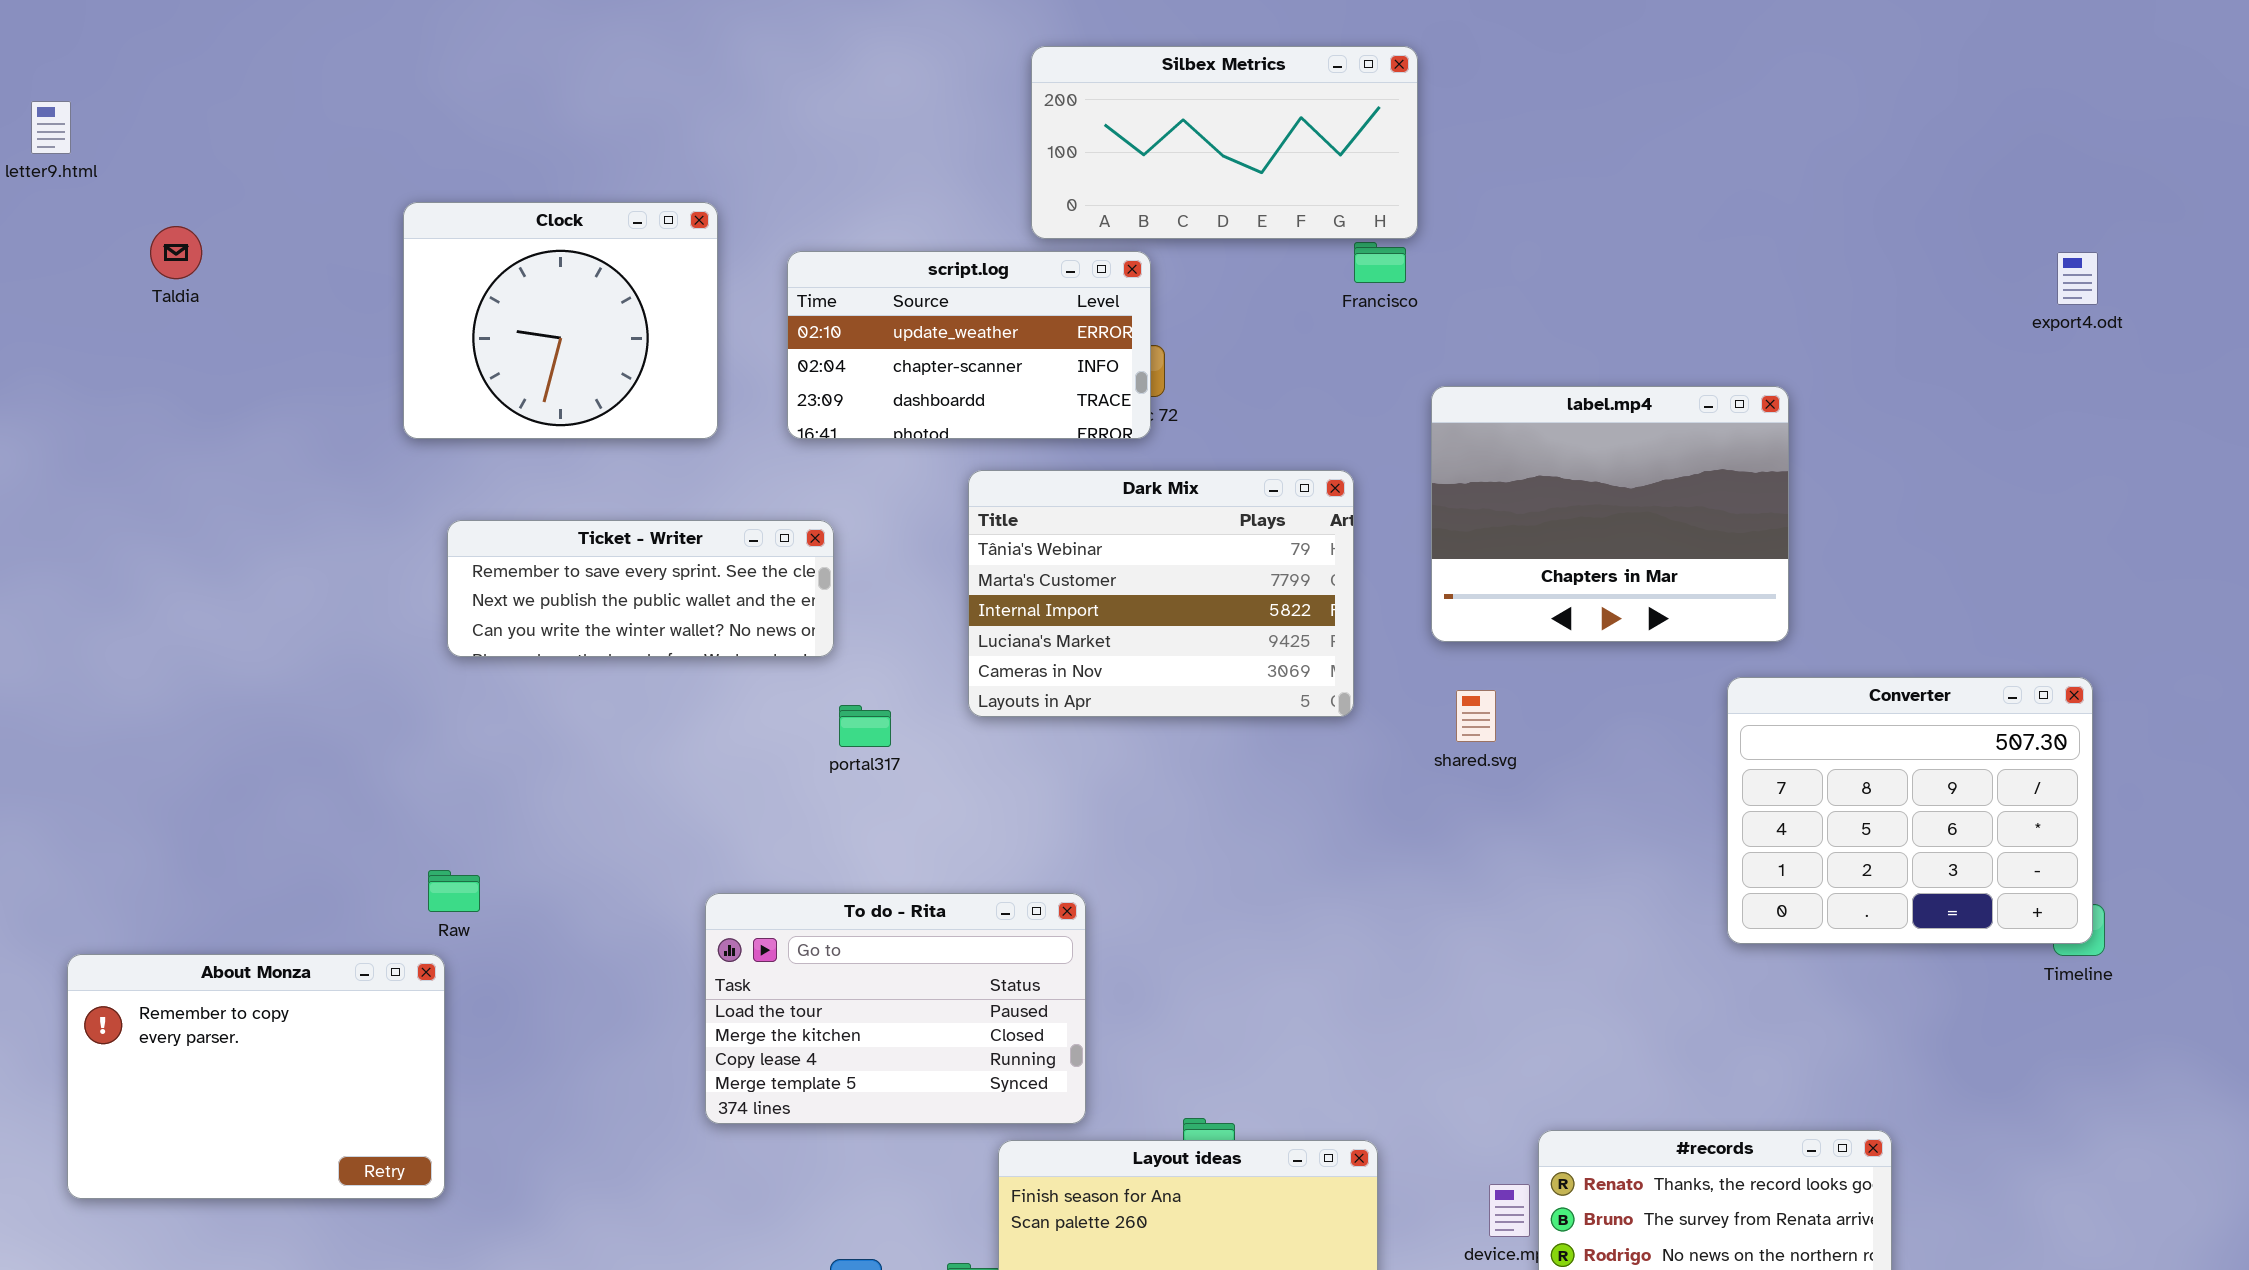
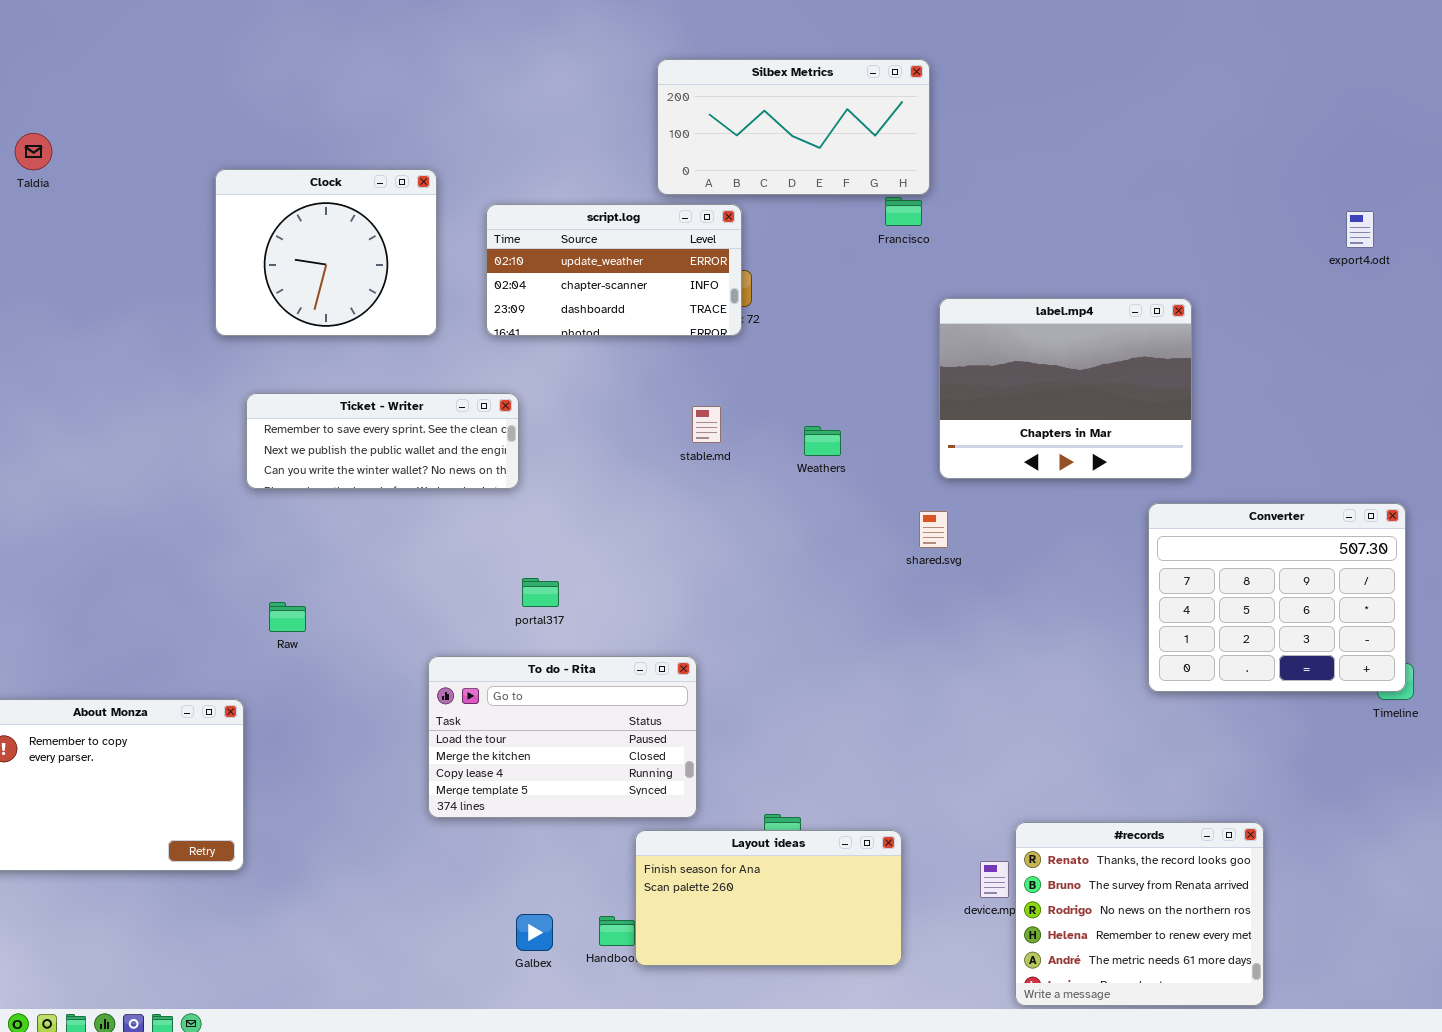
Taldia: [150,226,202,279] -> [15,133,52,170], moved
export4.odt: [2057,252,2098,305] -> [1346,211,1374,248], moved
Dark Mix: [968,470,1354,717] -> none, closed
shared.svg: [1456,690,1496,742] -> [919,511,948,548], moved
portal317: [839,705,891,747] -> [522,578,559,607], moved
Raw: [428,870,480,912] -> [269,602,306,632], moved

